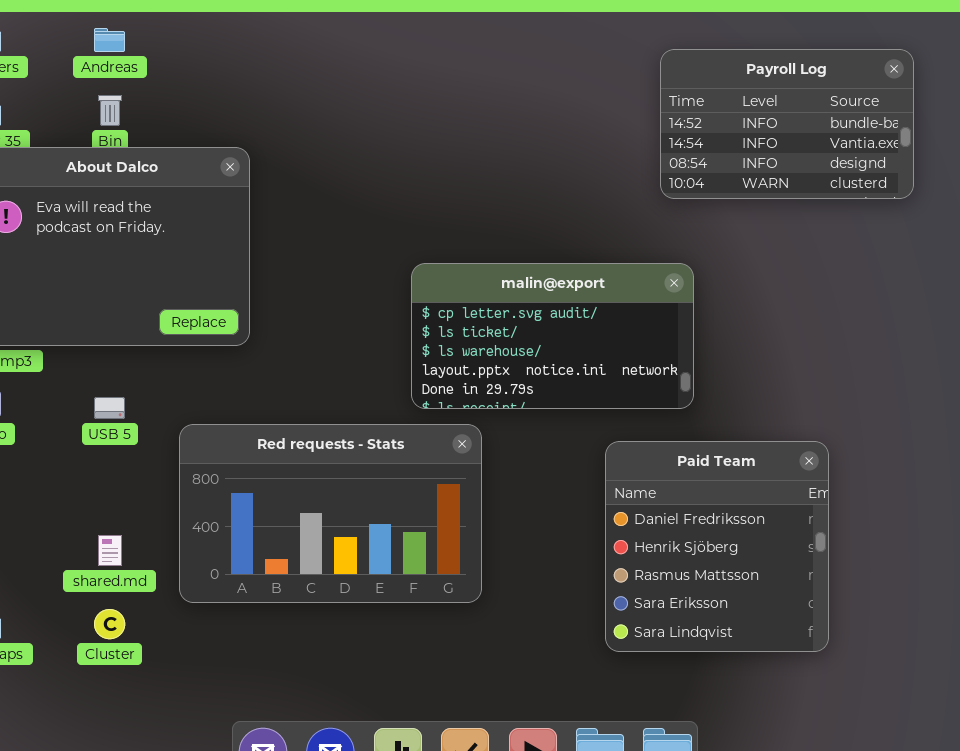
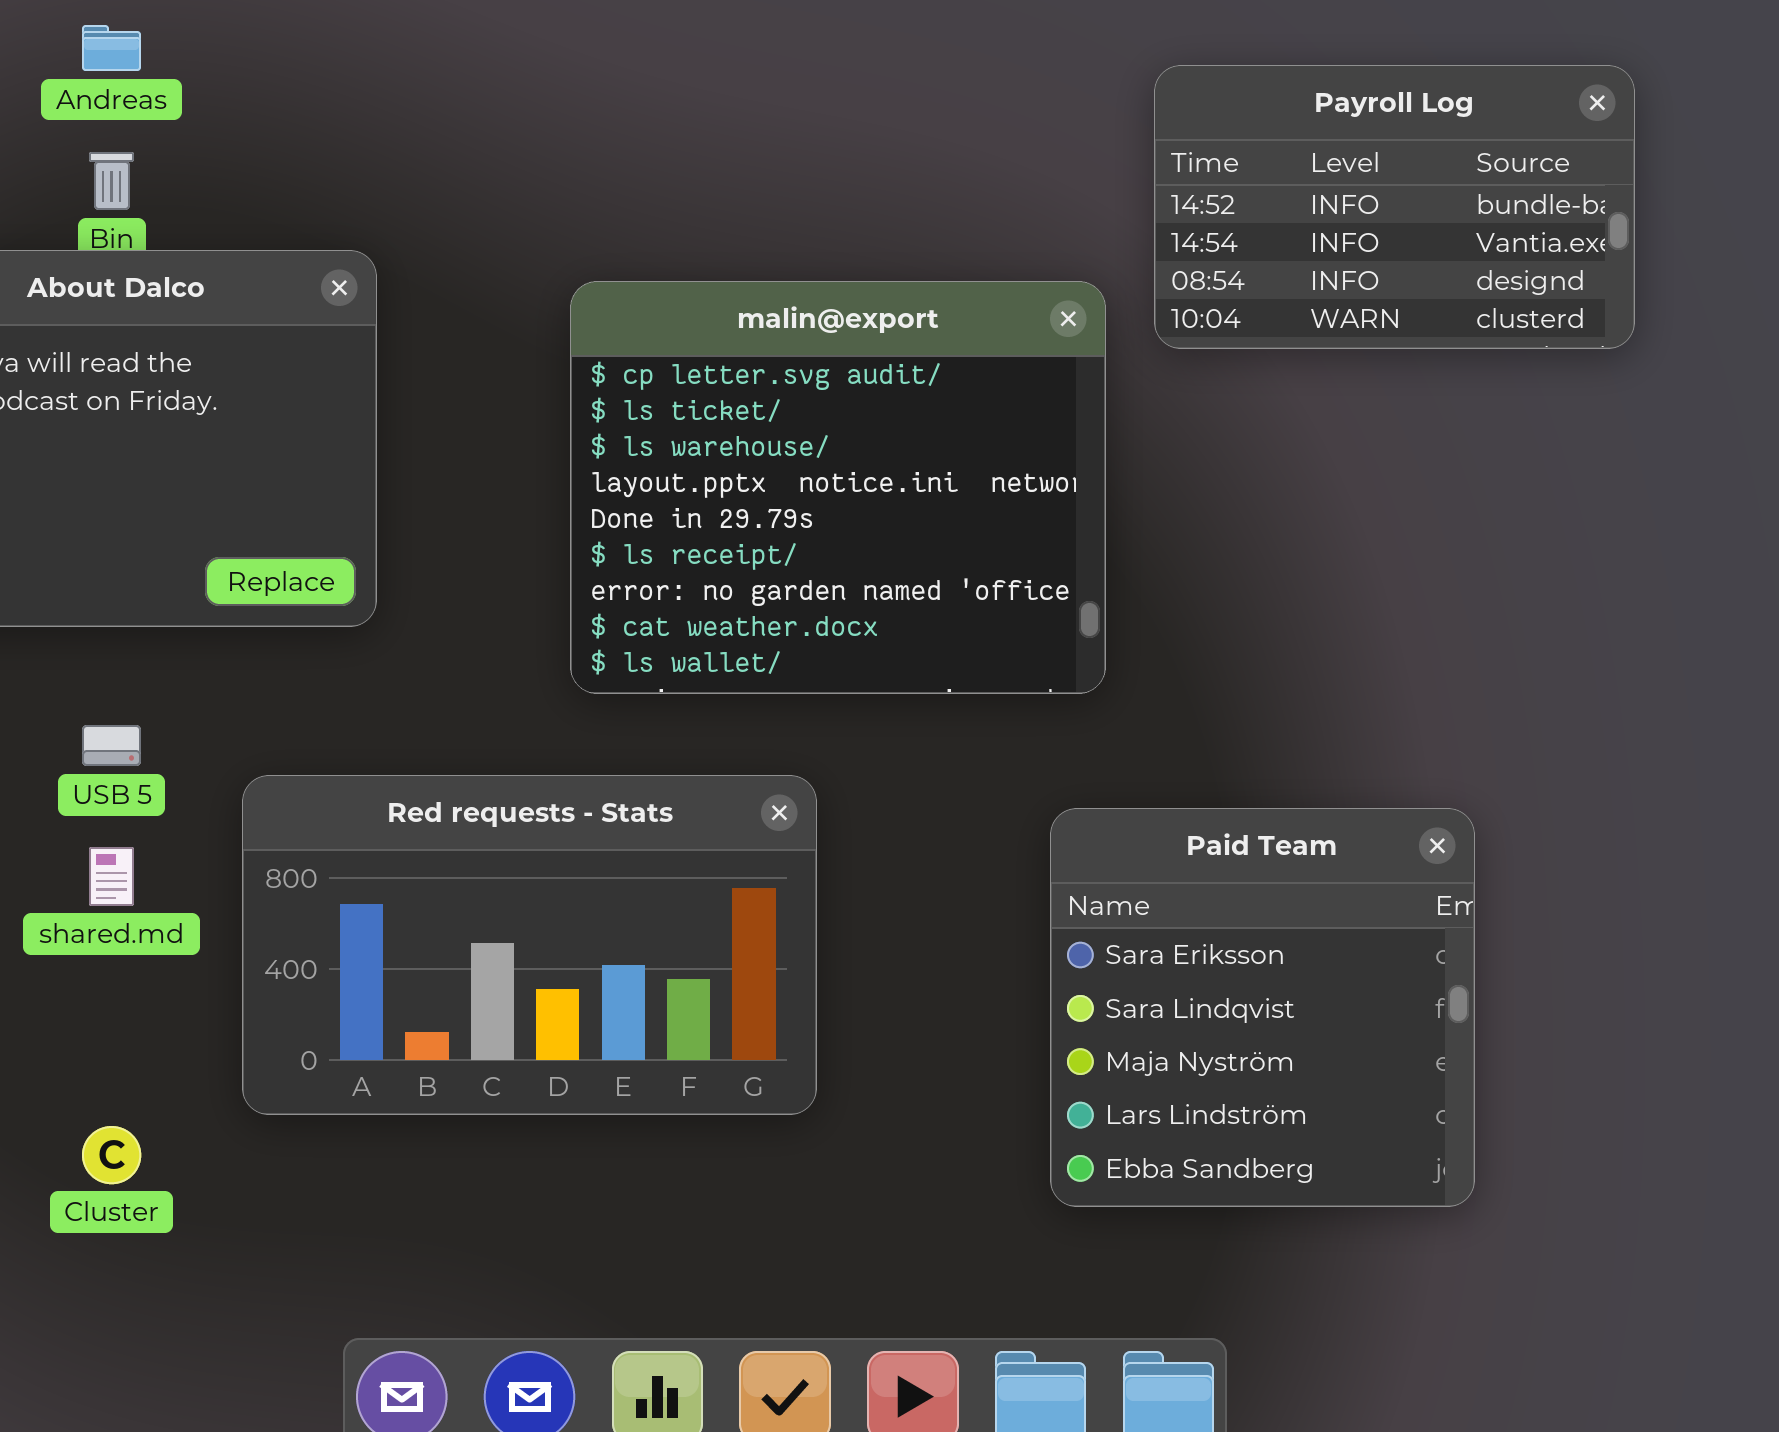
malin@export: [411,263,694,409] -> [570,281,1106,694], moved, resized
Paid Team: [605,441,829,652] -> [1050,808,1475,1207], scrolled down 3 rows
shared.md: [98,535,122,566] -> [89,847,134,906], moved

